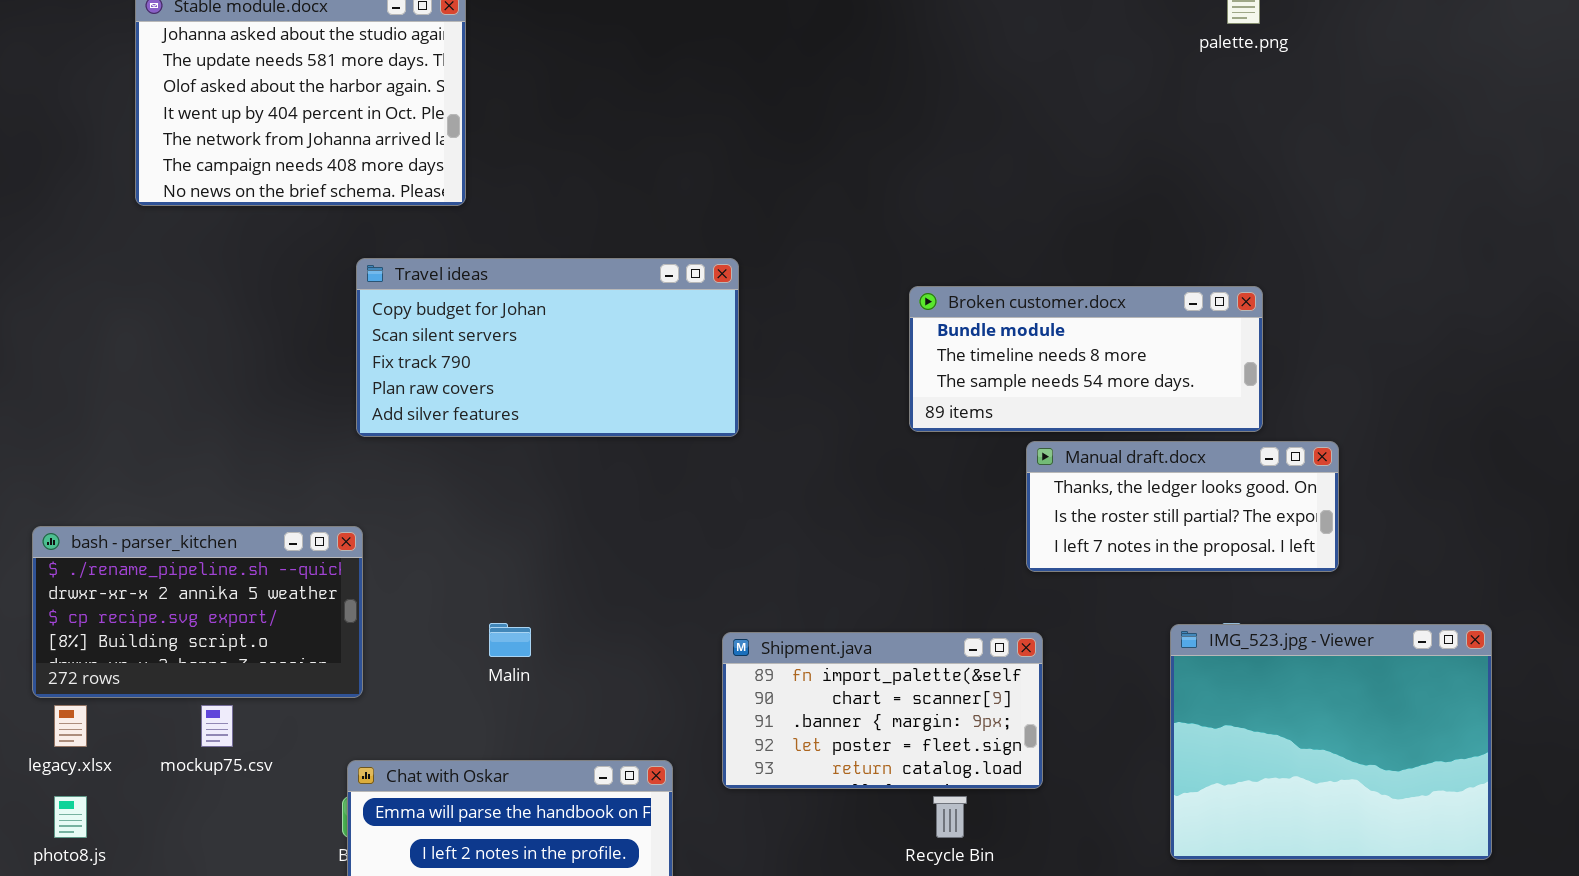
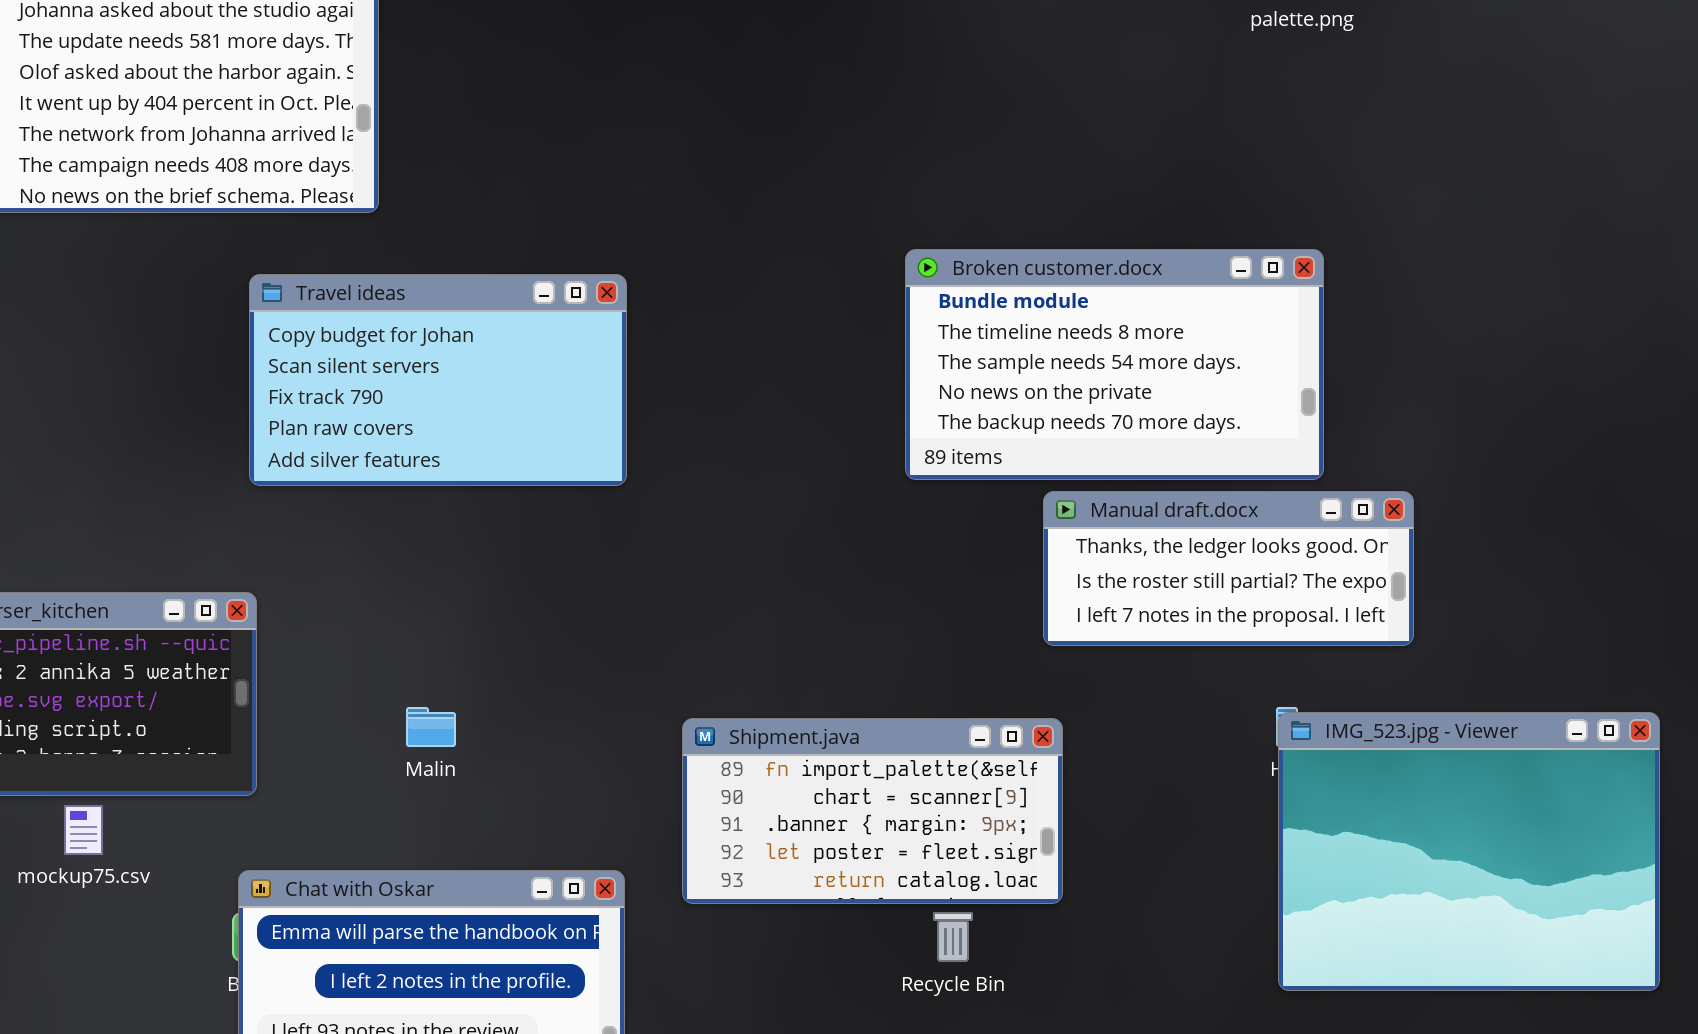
Travel ideas: [356,258,739,437] -> [249,274,627,486], resized
Broken customer.docx: [909,286,1263,432] -> [905,249,1324,480], resized
IMG_523.jpg - Viewer: [1170,624,1492,860] -> [1278,712,1660,991], moved

